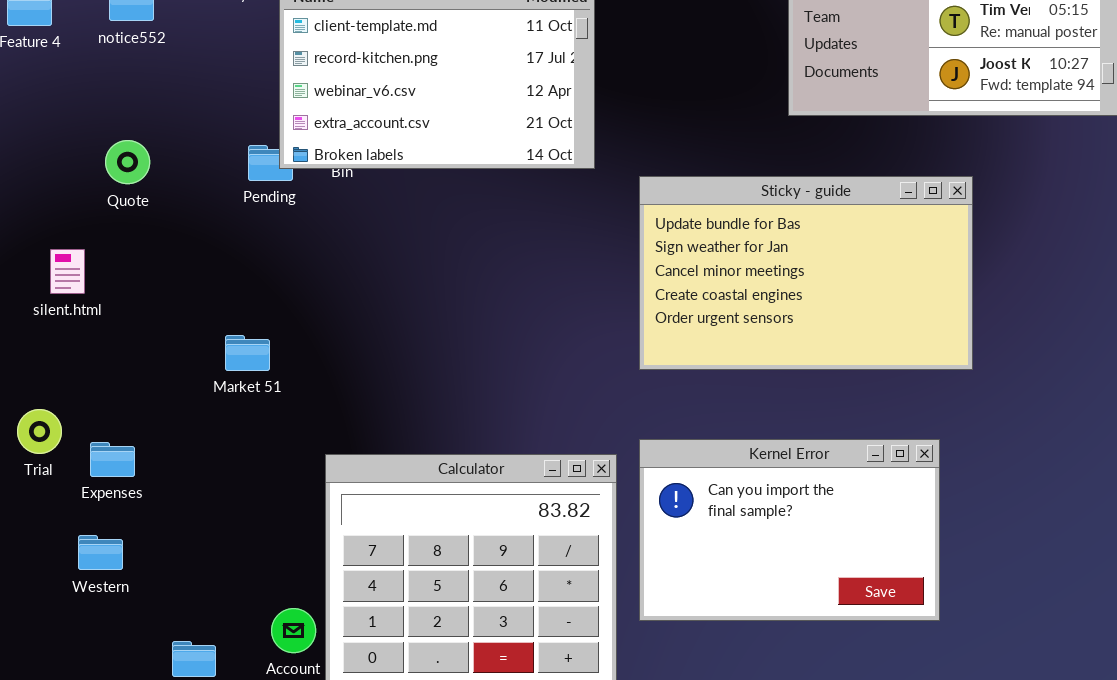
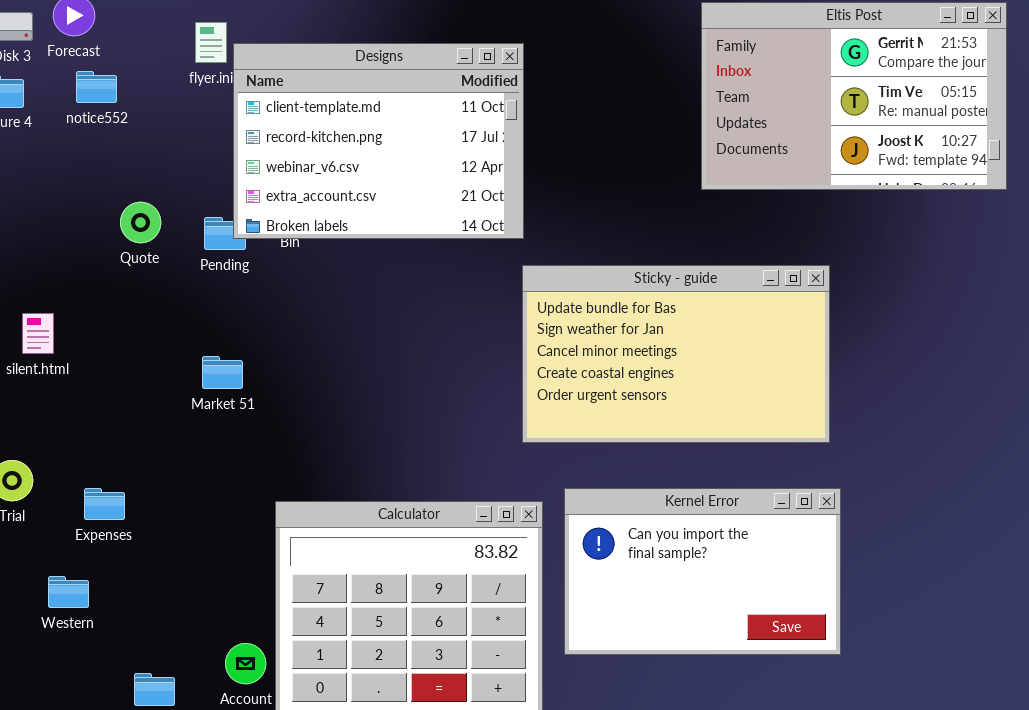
Quote: [105,140,150,184] -> [120,202,161,243], moved
Sticky - guide: [639,176,973,370] -> [522,265,830,443], moved
Market 51: [225,335,270,371] -> [202,356,243,389], moved
Expenses: [90,442,135,477] -> [84,488,125,520], moved

